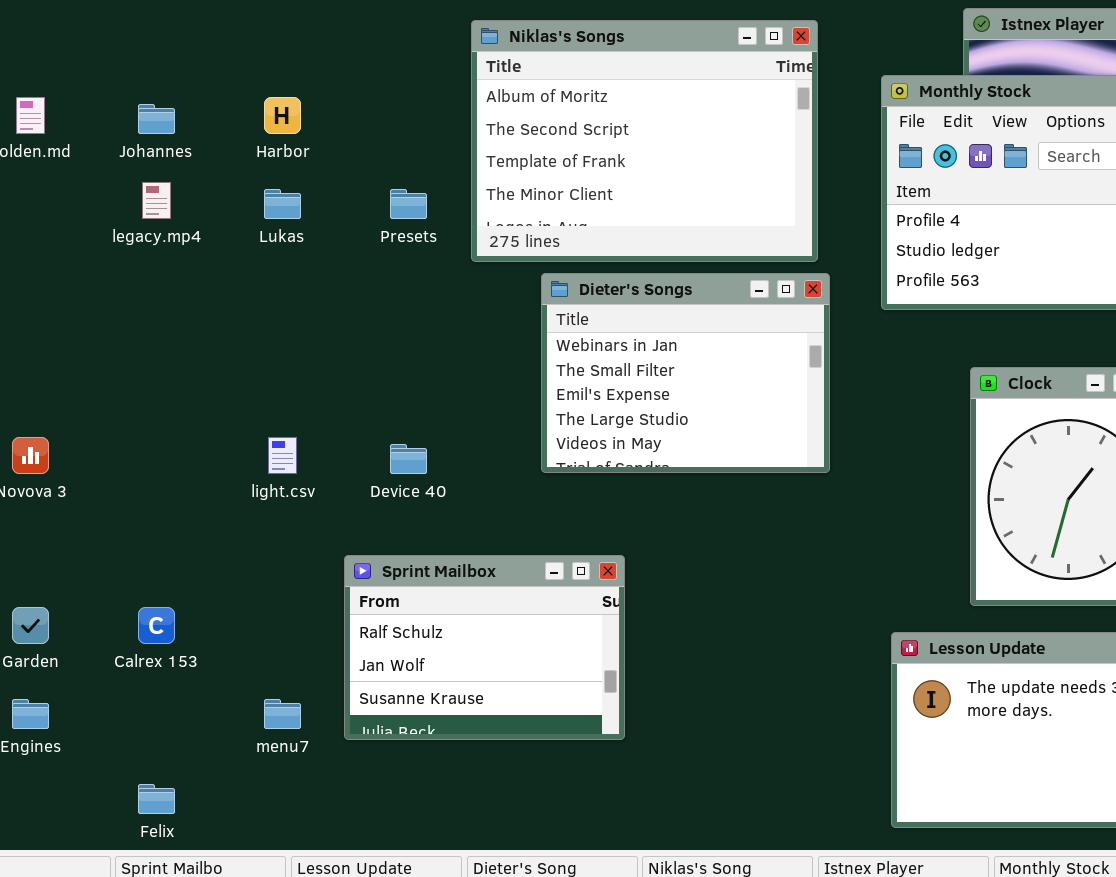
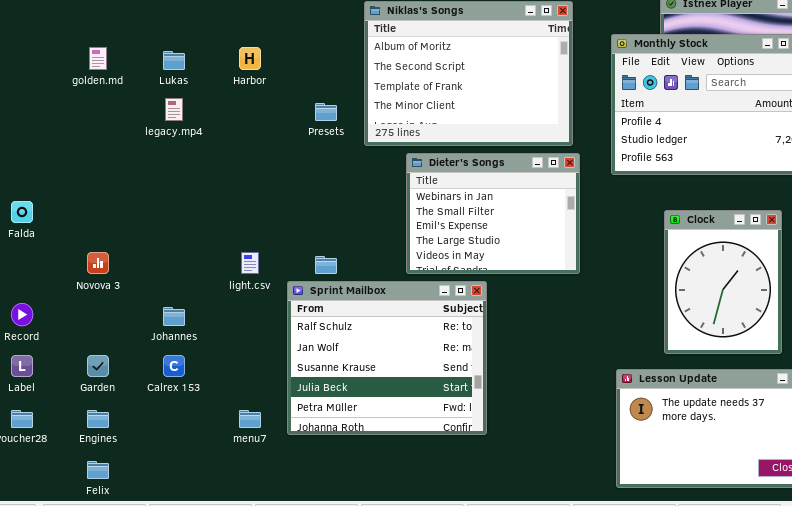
Johannes: [138,104,175,134] -> [163,307,185,326], moved
Lukas: [264,189,301,219] -> [163,51,185,70], moved
Sprint Mailbox: [344,555,625,740] -> [287,281,487,435], resized
Felix: [138,784,175,814] -> [87,461,109,479], moved

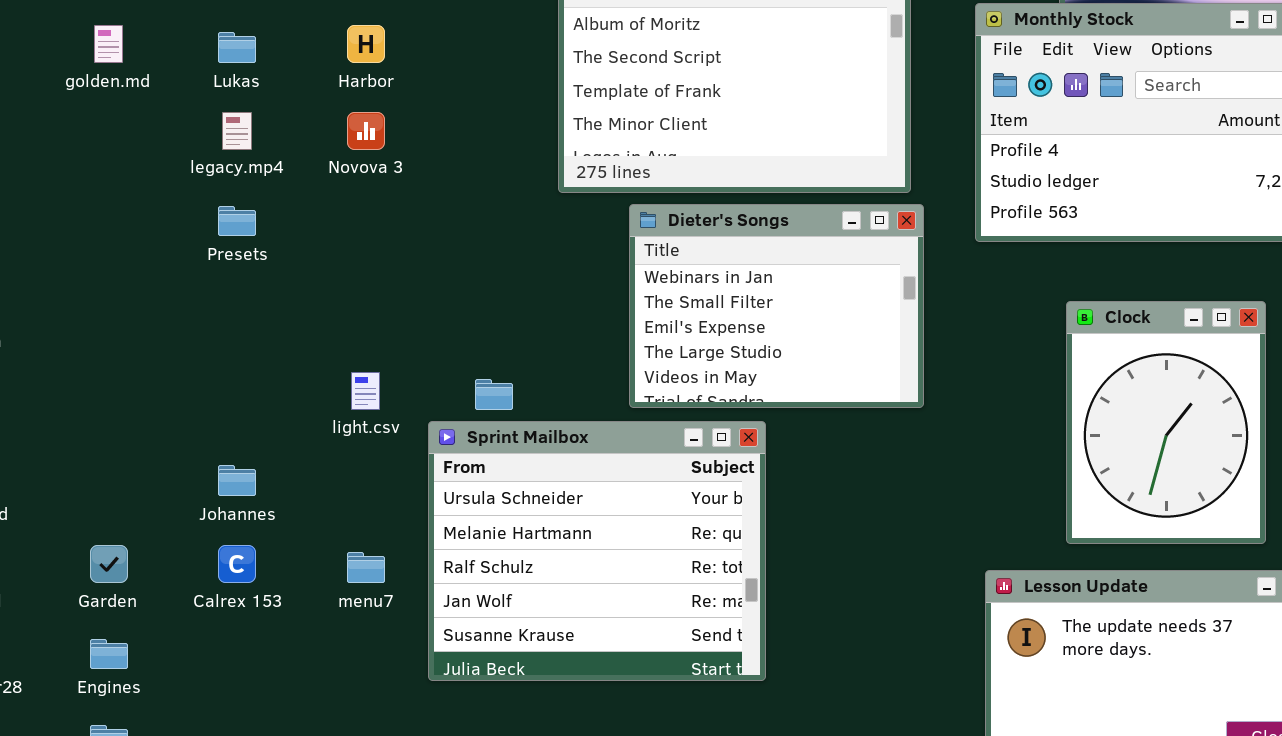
Presets: [315,103,337,121] -> [218,206,256,236], moved
Novova 3: [87,252,109,274] -> [347,112,385,150], moved
Sprint Mailbox: [287,281,487,435] -> [428,421,766,681], scrolled up 2 rows
menu7: [239,410,261,428] -> [347,552,385,583], moved

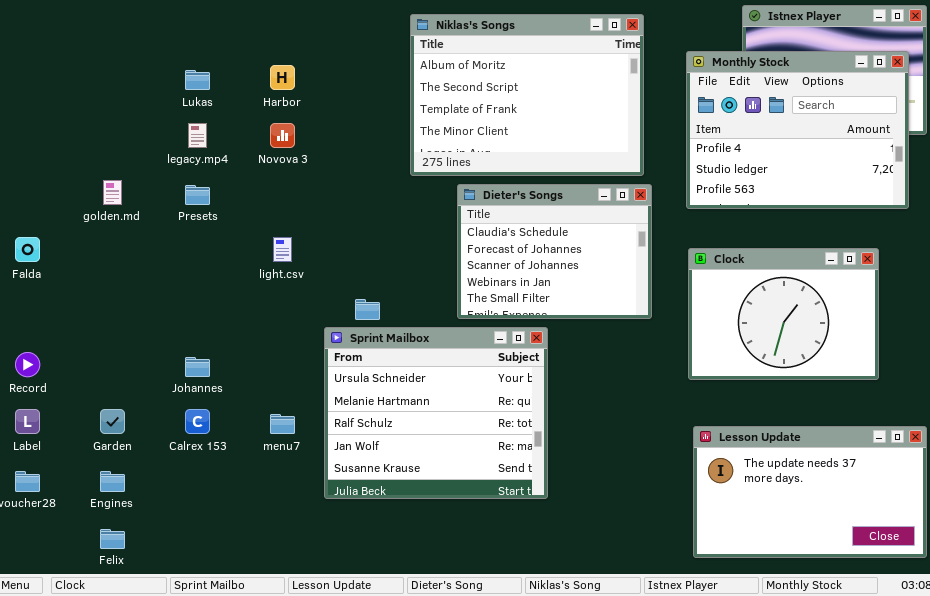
golden.md: [94,25,123,63] -> [103,180,122,205], moved
Dieter's Songs: [629,204,924,408] -> [457,184,652,319], scrolled up 3 rows
Clock: [1066,301,1266,544] -> [688,248,879,380], resized
light.csv: [351,372,380,410] -> [273,237,292,262], moved

